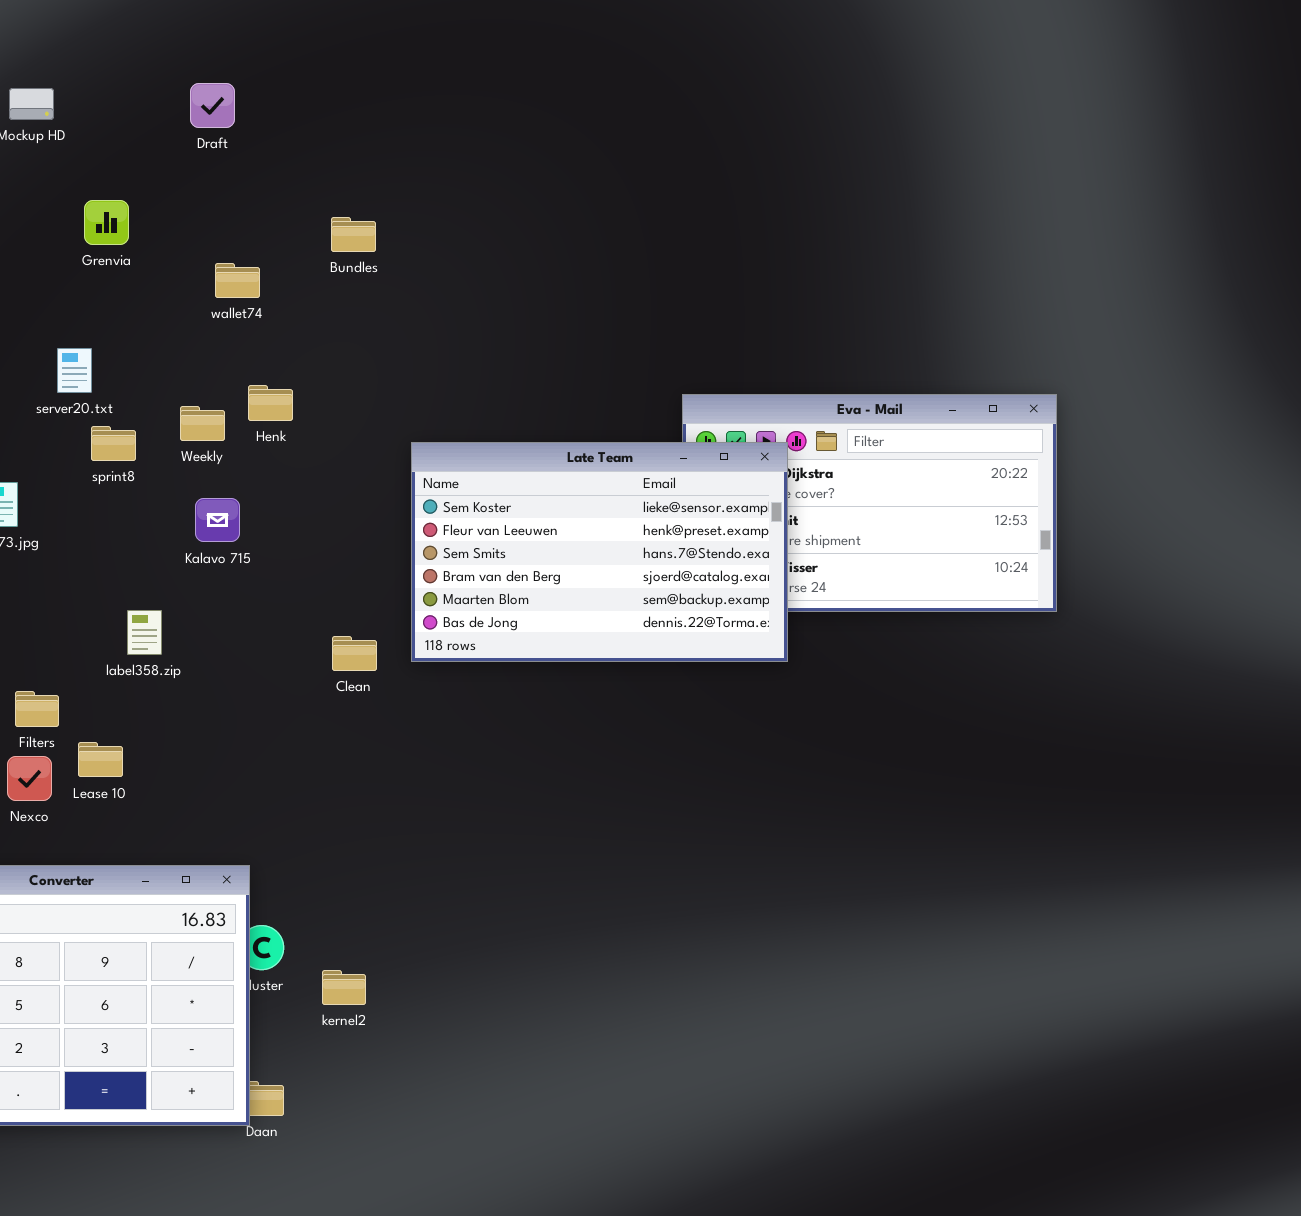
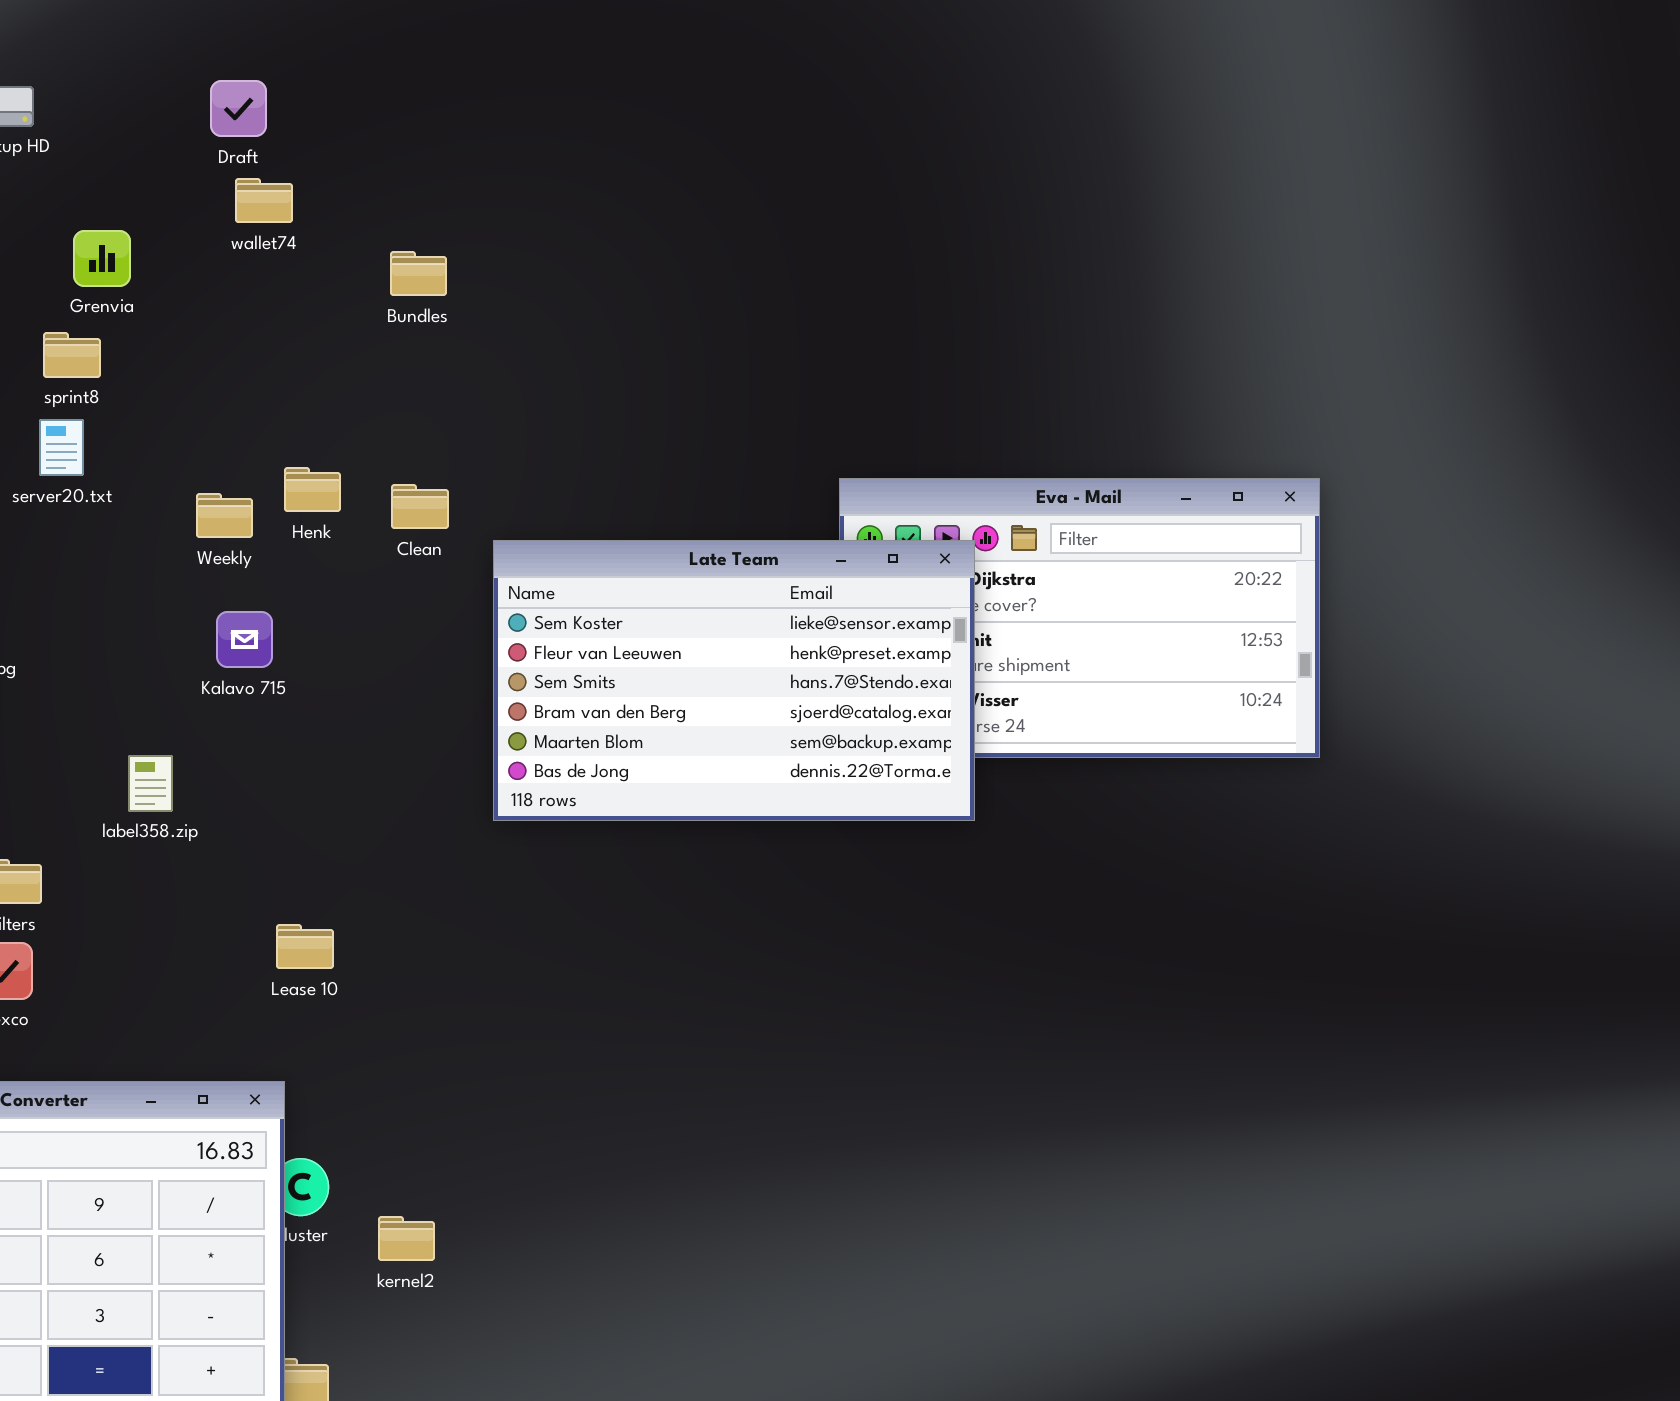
wallet74: [215,263,260,298] -> [235,178,293,223], moved
sprint8: [91,426,136,461] -> [43,332,101,378], moved
Clean: [332,636,377,671] -> [391,484,449,529], moved
Lease 10: [78,742,123,777] -> [276,924,334,969], moved

